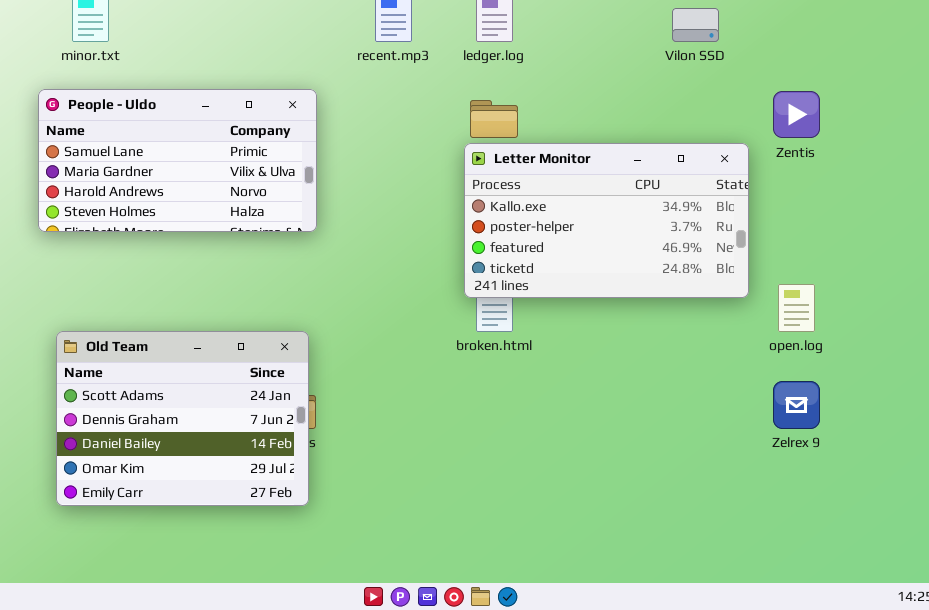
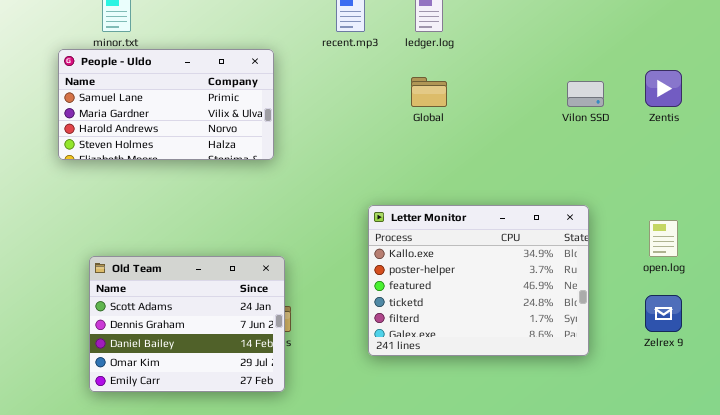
Vilon SSD: [672,8,719,42] -> [567,81,604,107], moved
People - Uldo: [38,89,317,232] -> [58,49,274,160], moved
Letter Monitor: [464,143,749,298] -> [368,205,589,356], moved, resized

